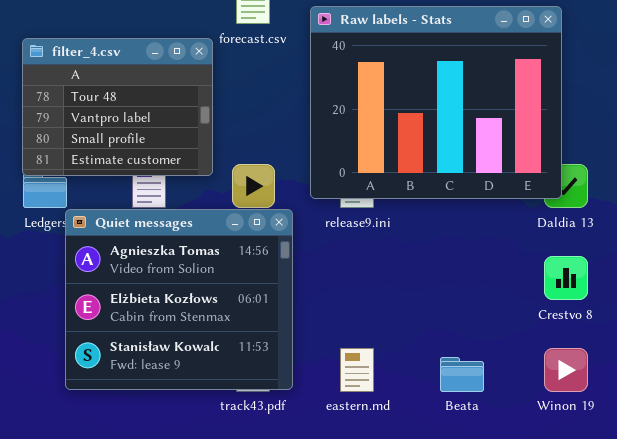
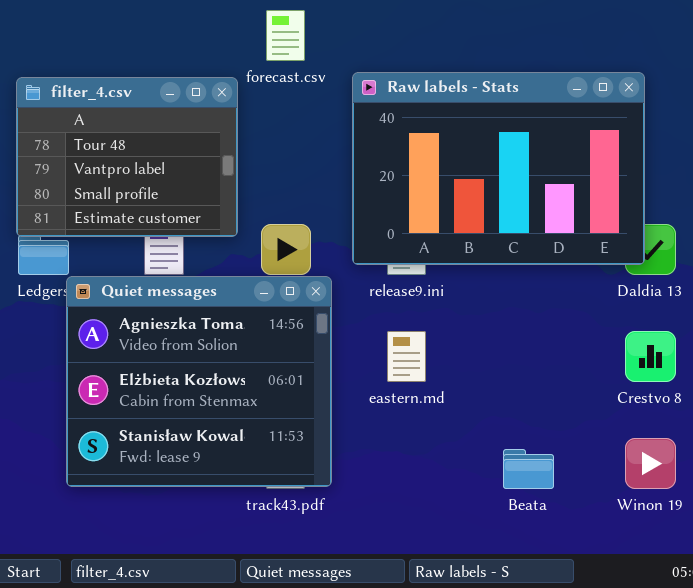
Raw labels - Stats: [310,6,562,199] -> [352,72,645,265], resized
eastern.md: [340,348,374,392] -> [387,331,426,382], moved

